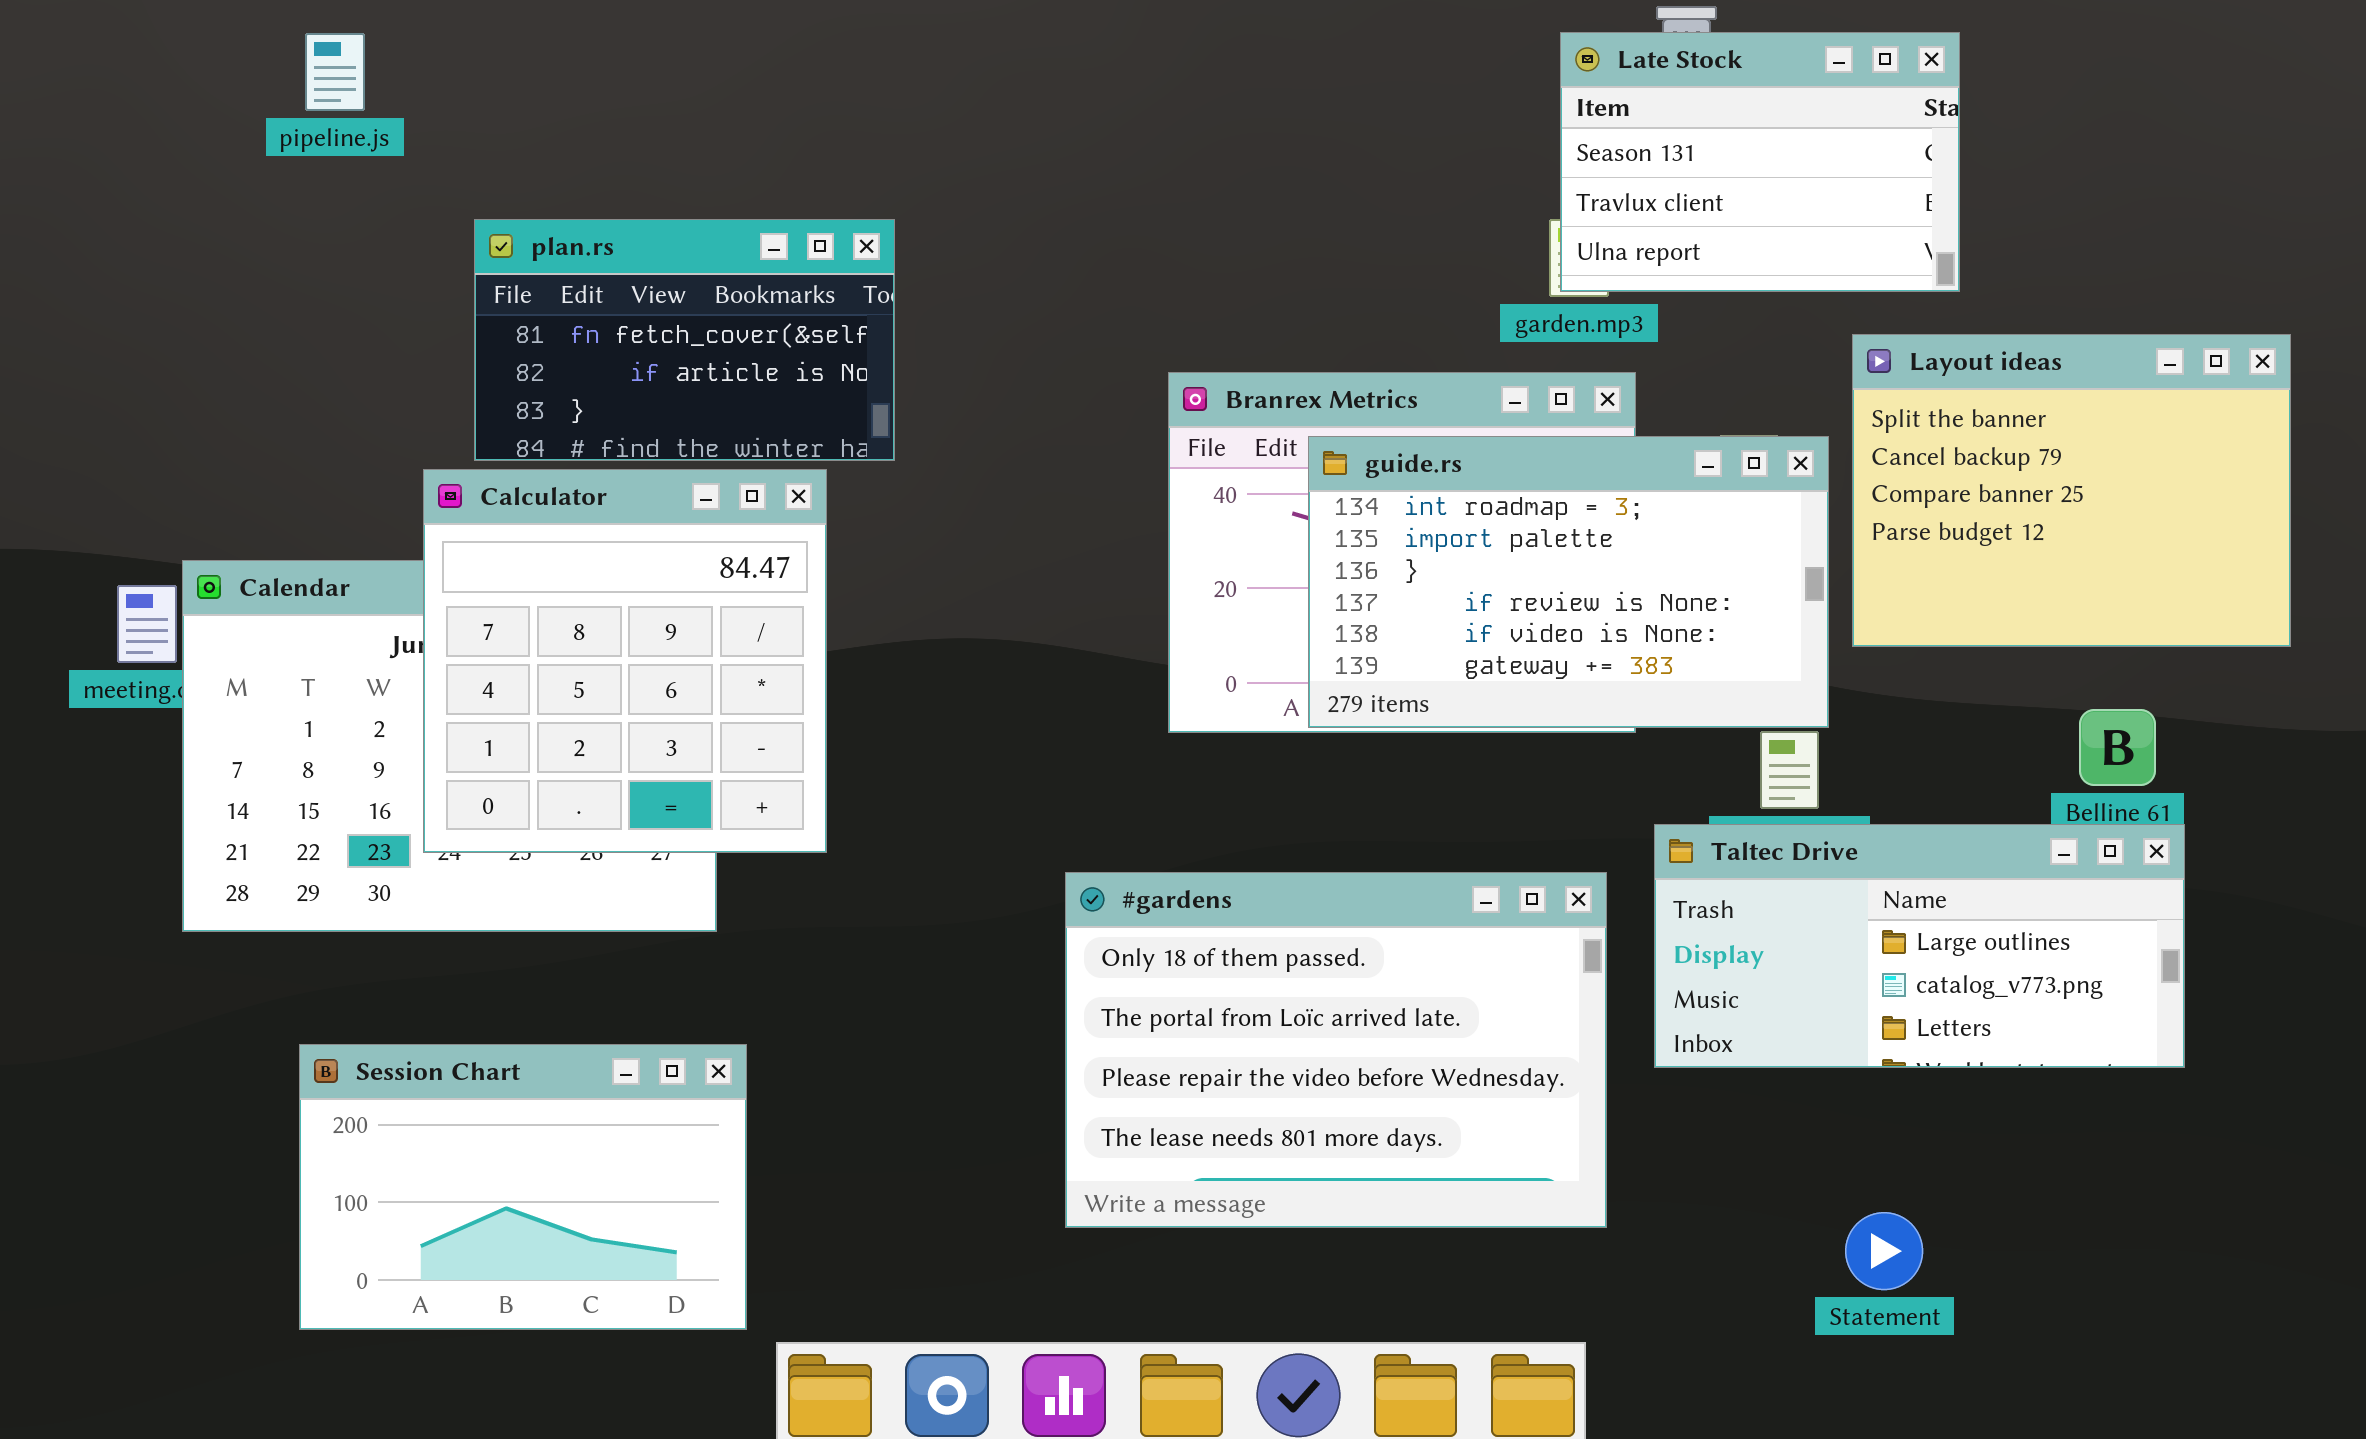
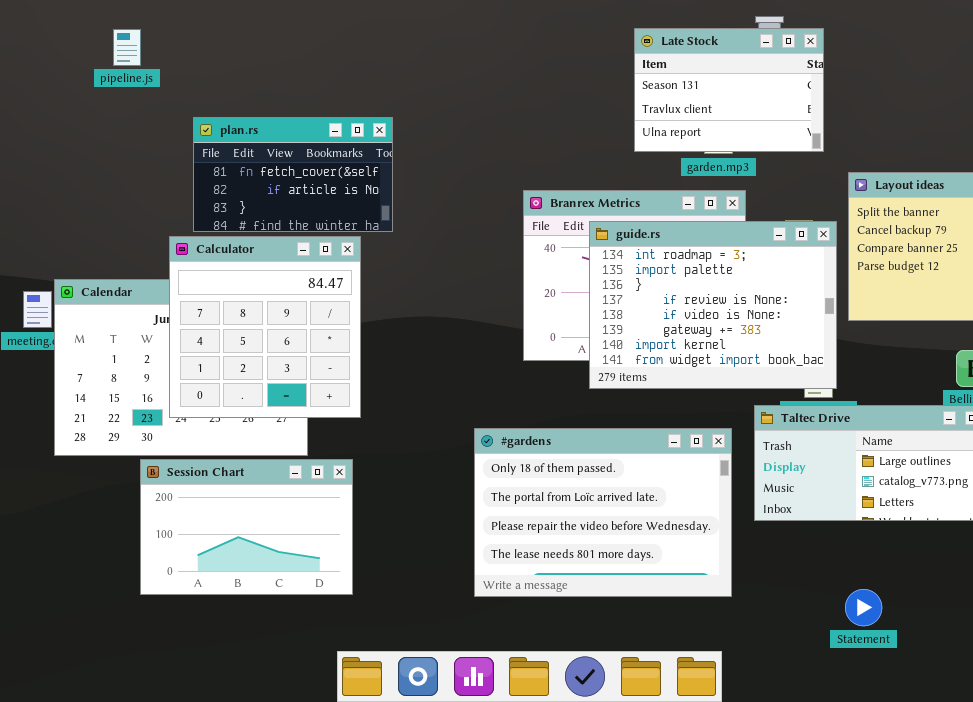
Late Stock: [1560,32,1960,292] -> [634,28,824,152], moved
guide.rs: [1308,436,1829,728] -> [589,221,837,389], resized
Session Chart: [299,1044,747,1330] -> [140,459,353,595], moved

